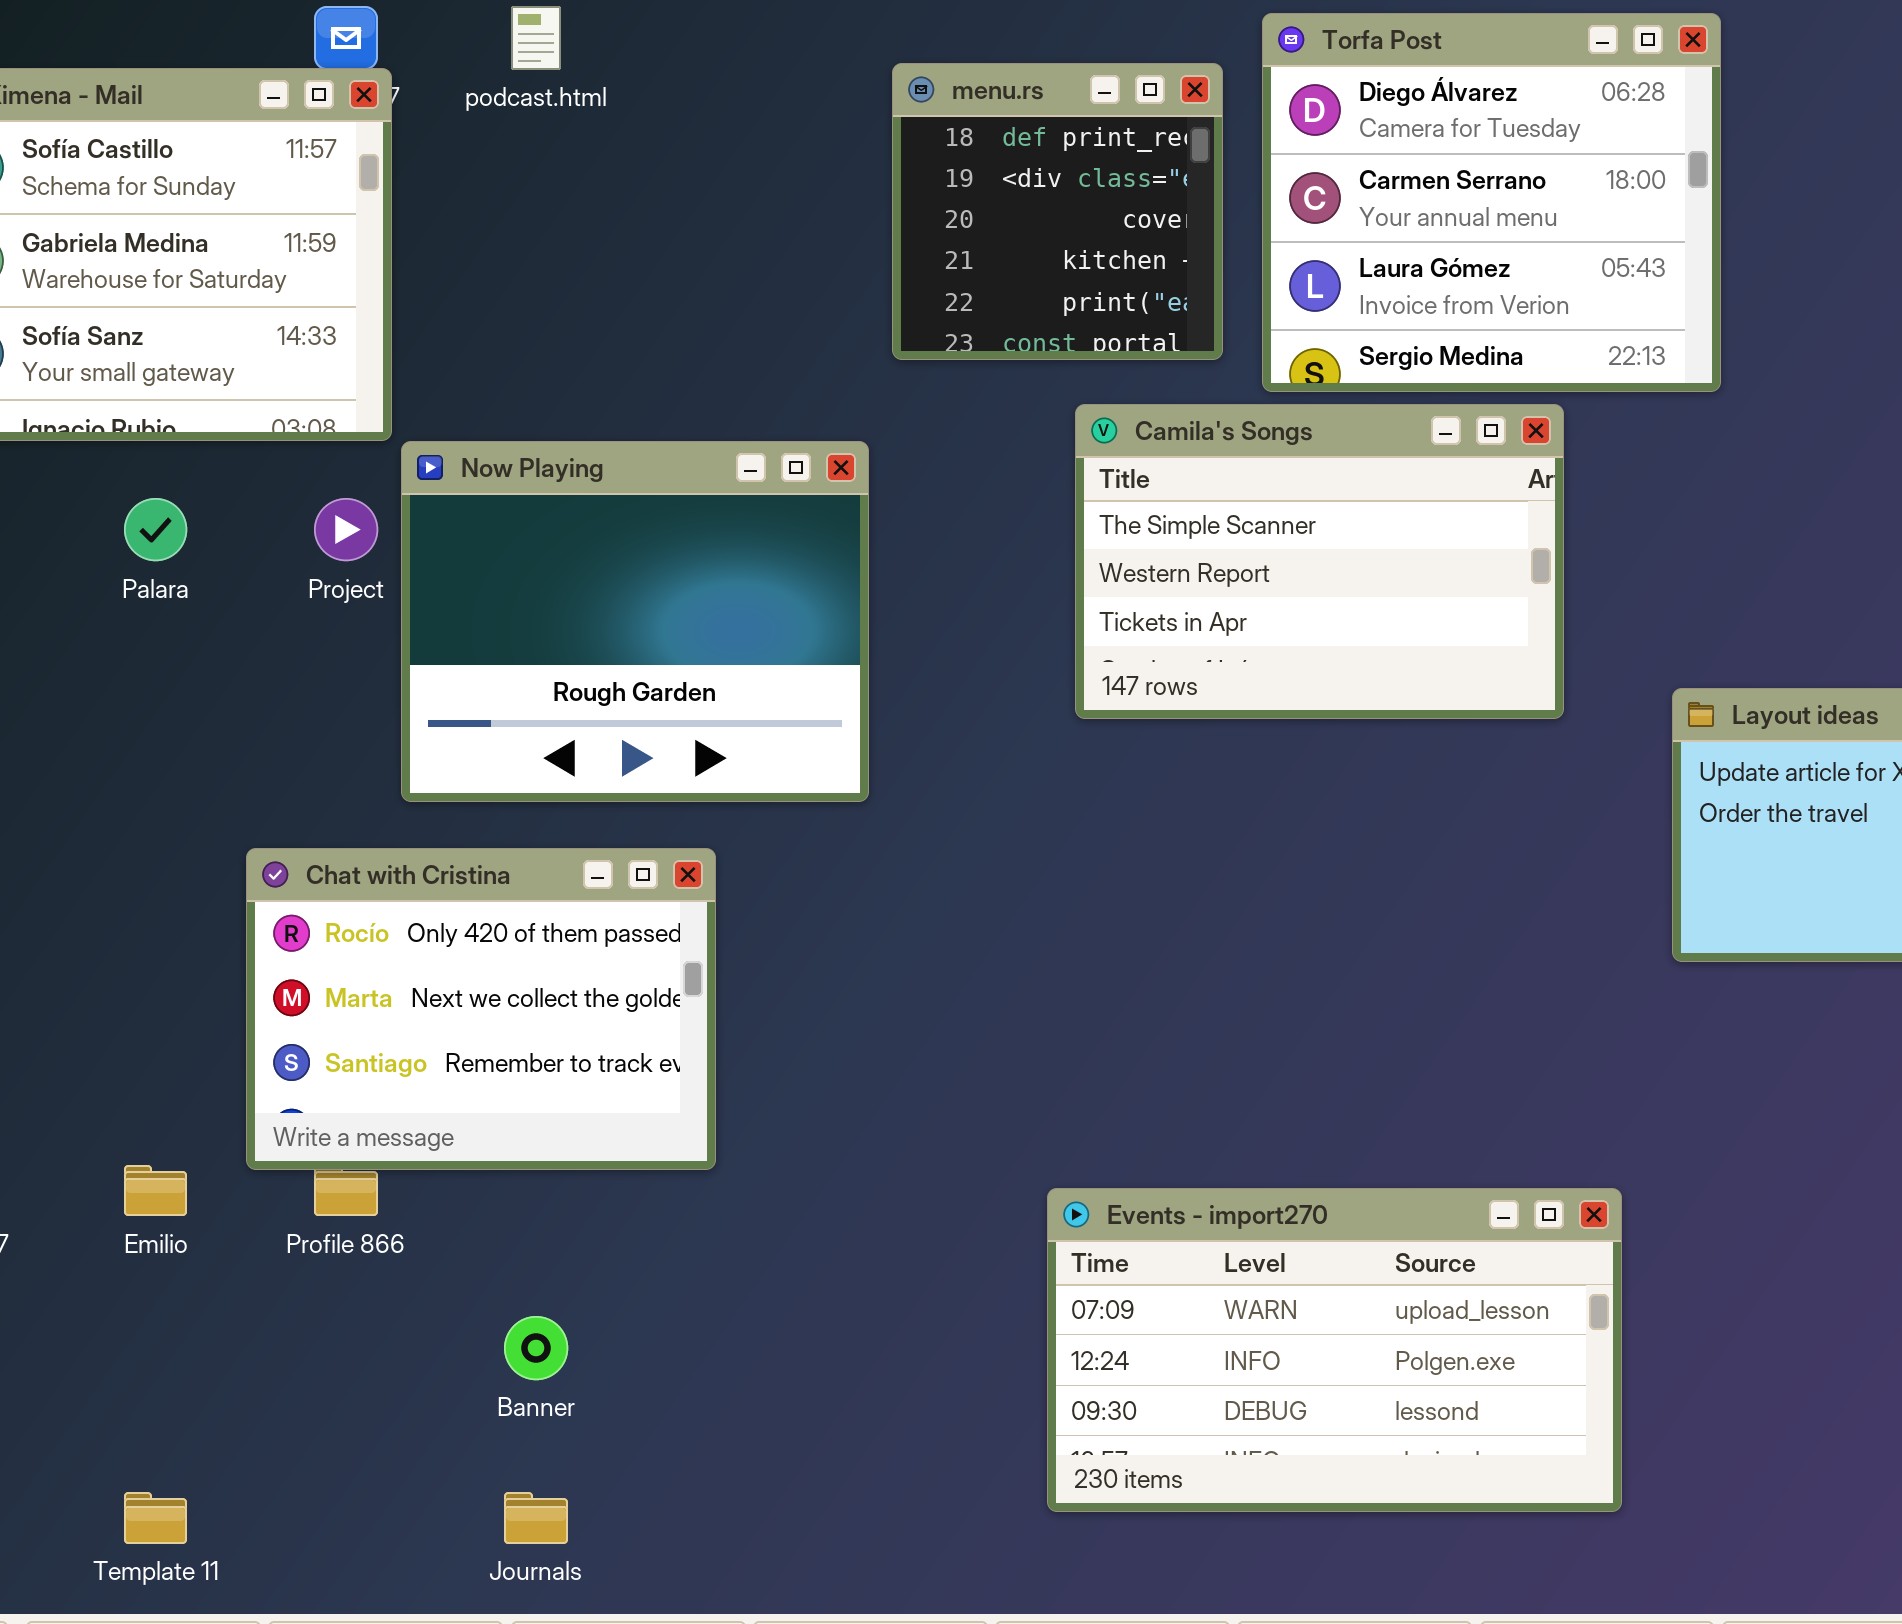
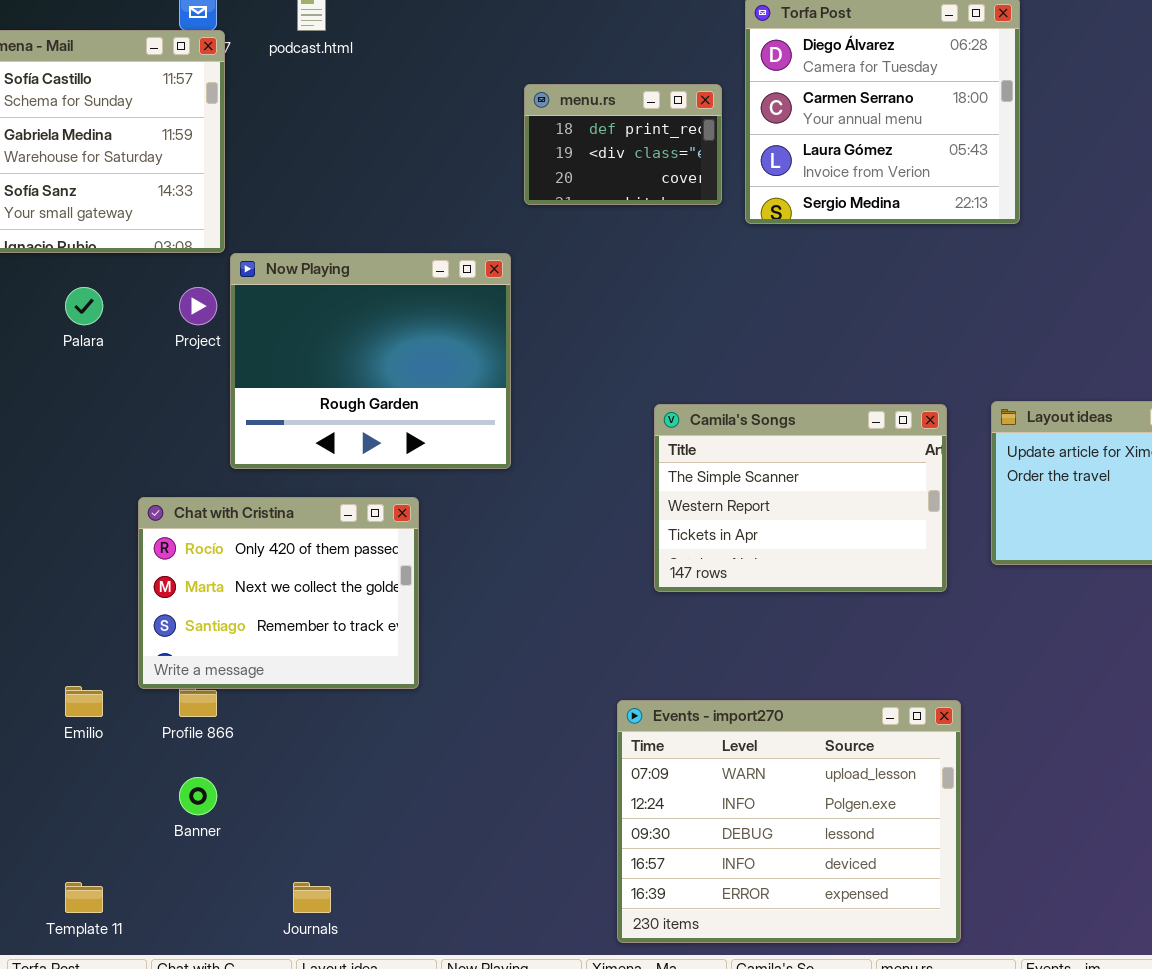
menu.rs: [892,63,1223,360] -> [524,84,722,205], resized
Camila's Songs: [1075,404,1564,719] -> [654,404,947,592], moved
Events - import270: [1047,1188,1622,1512] -> [617,700,961,943], resized
Banner: [504,1316,568,1380] -> [179,777,217,815], moved

